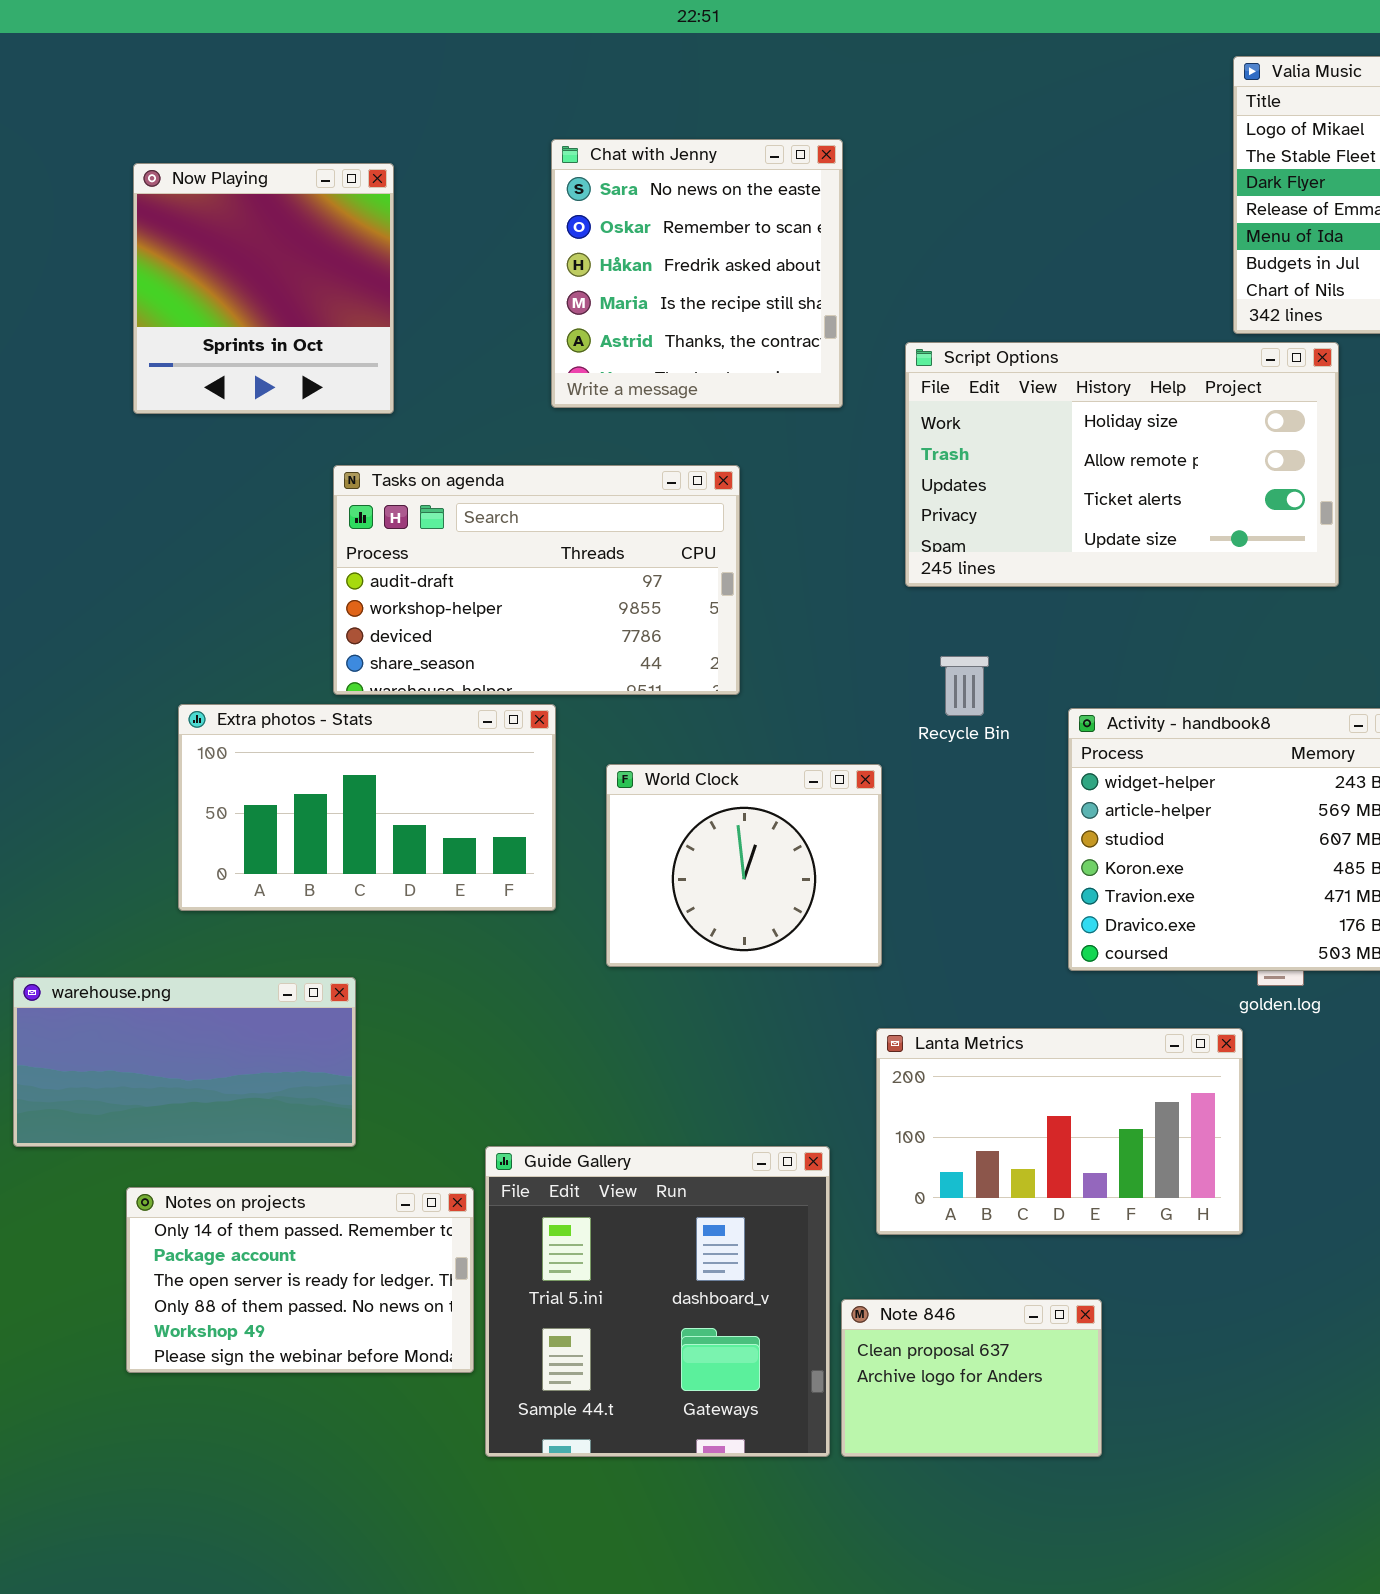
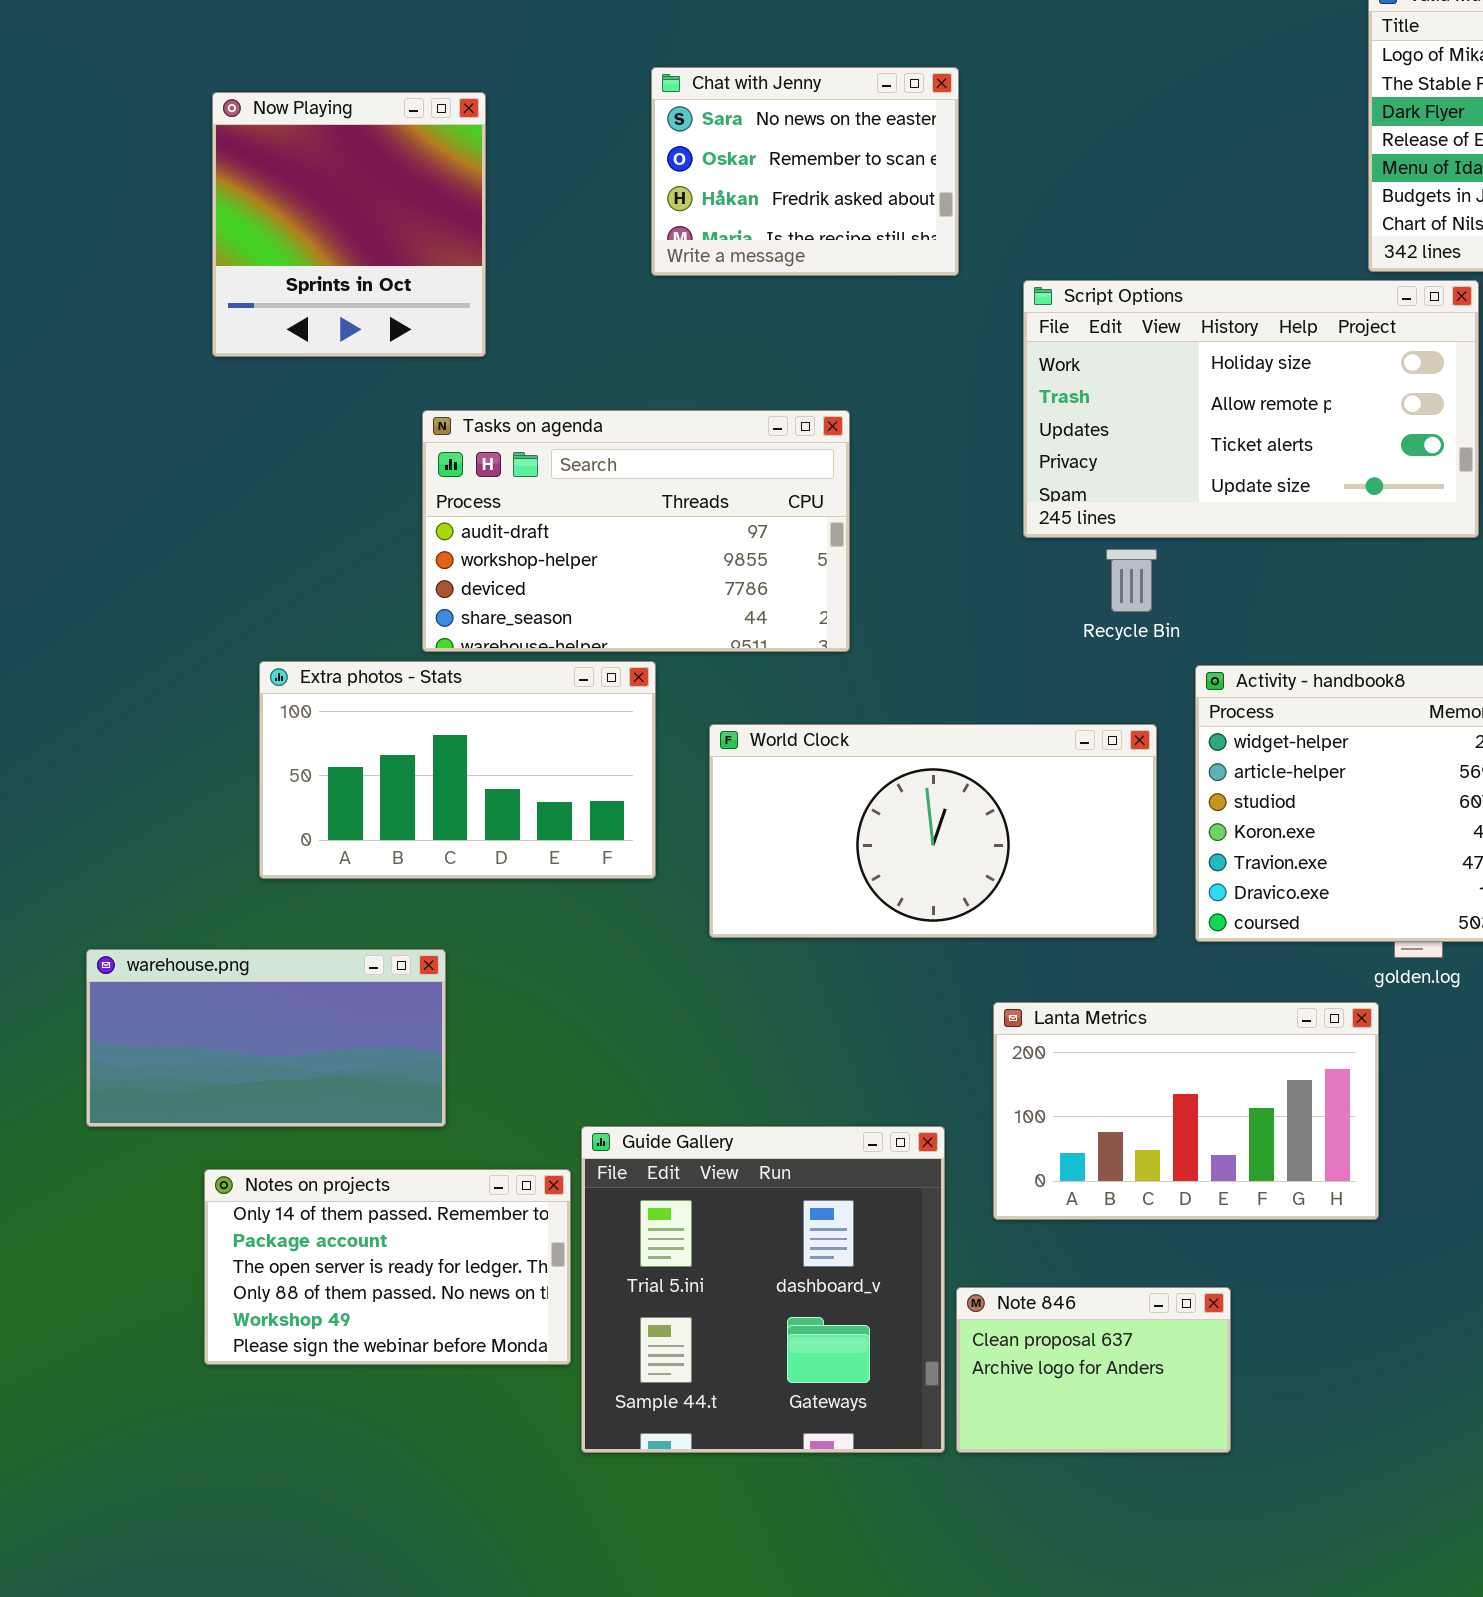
Chat with Jenny: [551,139,843,408] -> [651,67,959,276], resized
Recycle Bin: [940,656,989,716] -> [1106,549,1157,612], moved
World Clock: [606,764,882,967] -> [709,724,1157,938], resized

